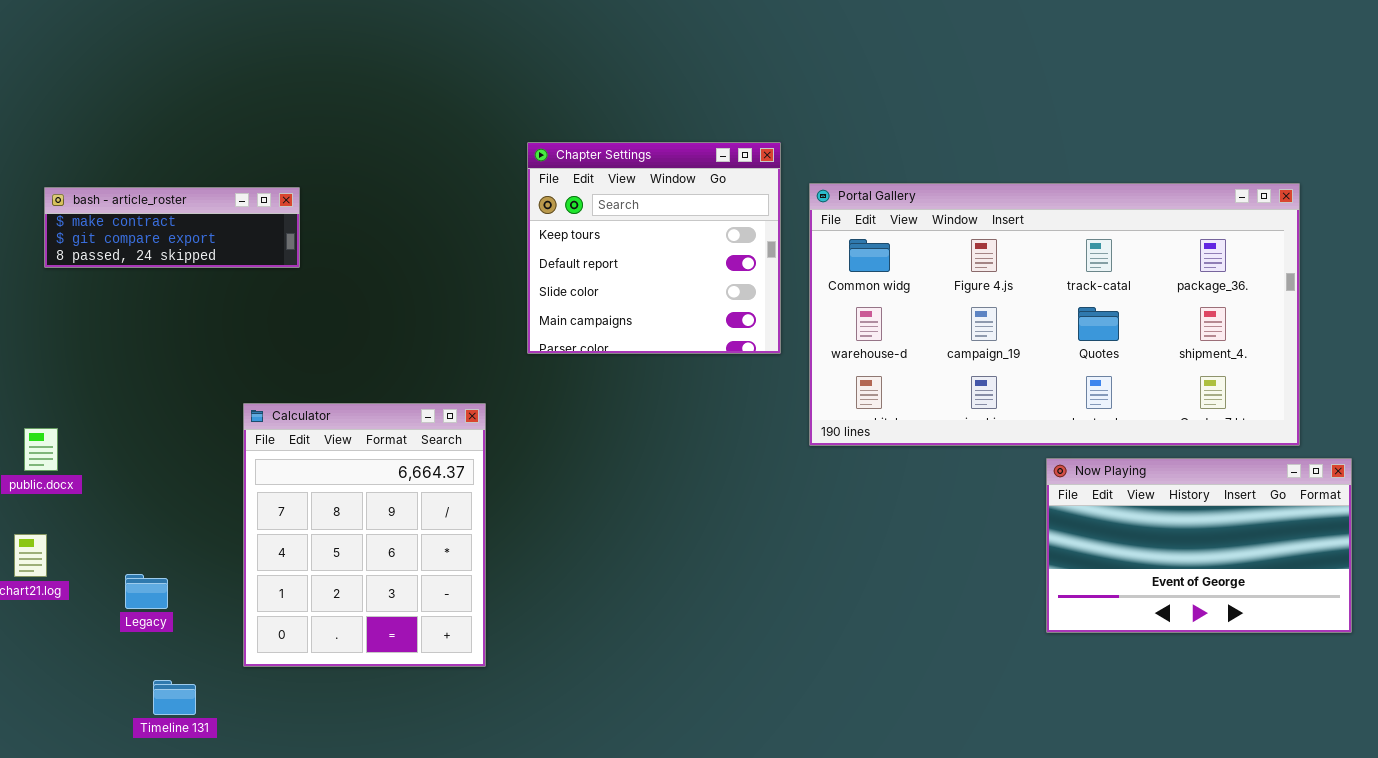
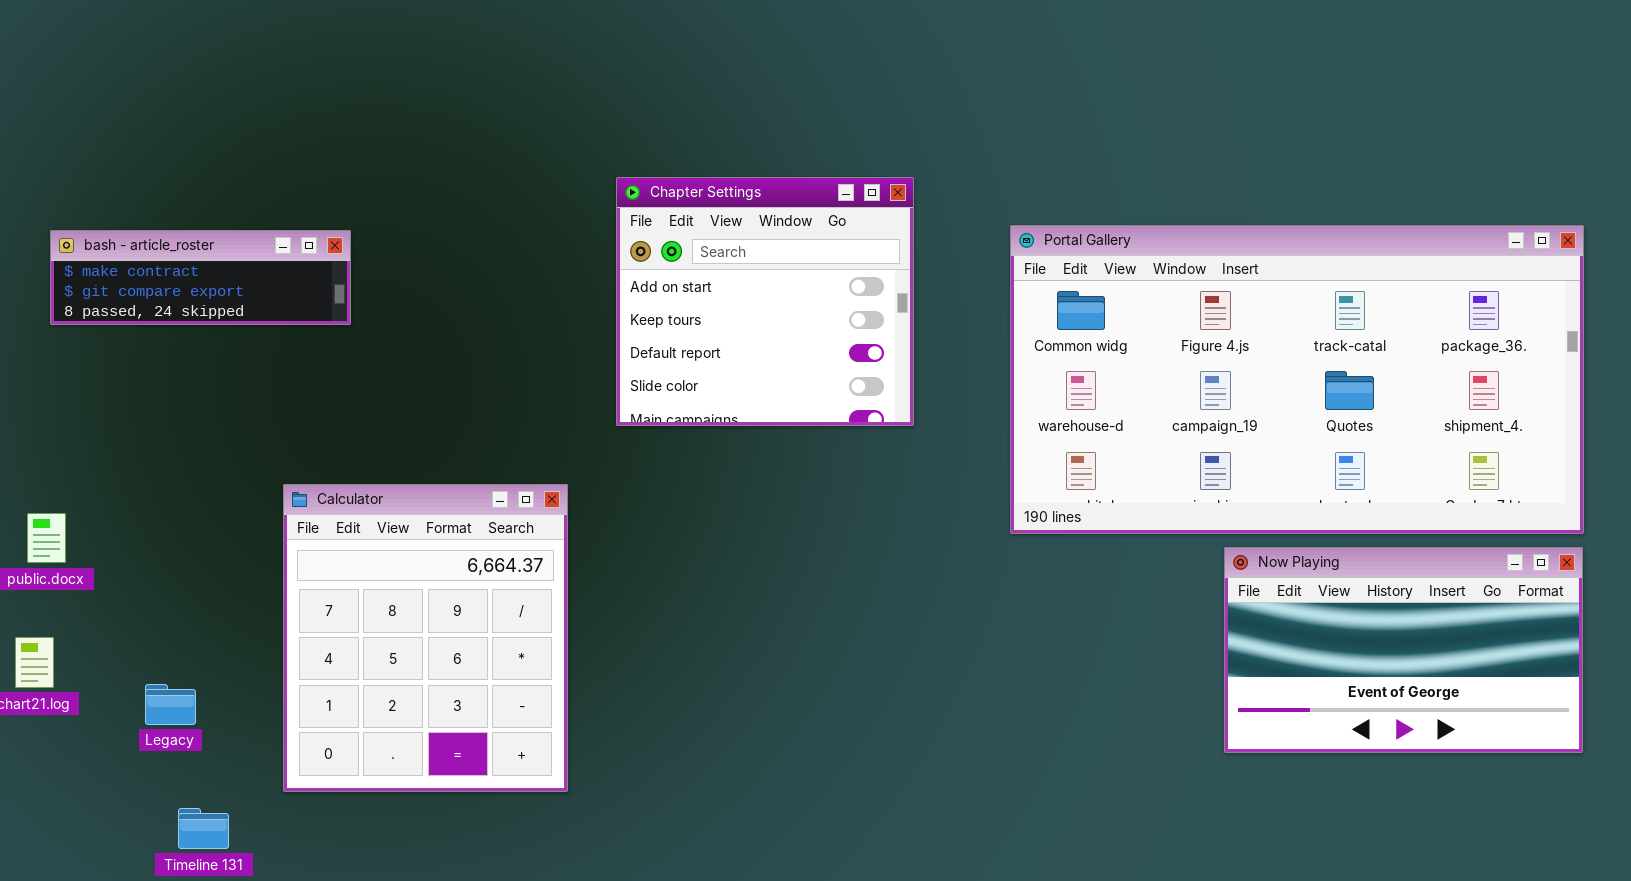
Chapter Settings: [527,142,781,354] -> [616,177,914,426], scrolled up 1 row
Portal Gallery: [809,183,1300,446] -> [1010,225,1584,534], moved

